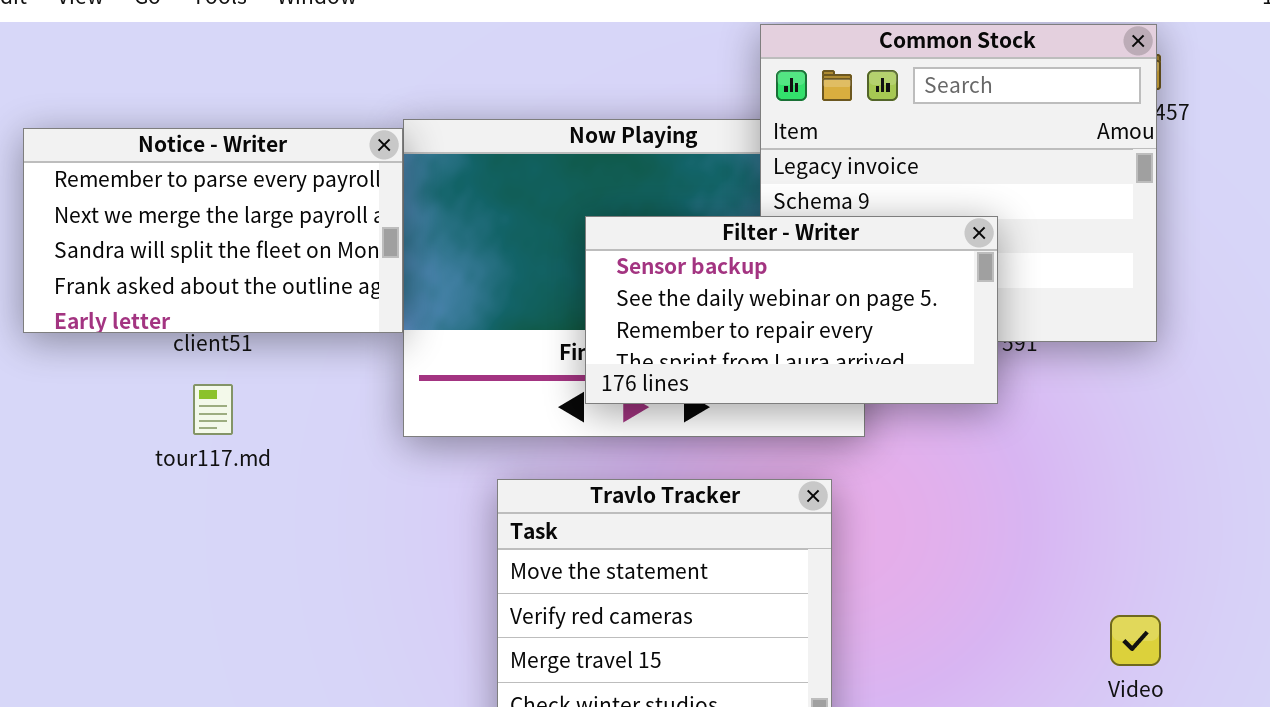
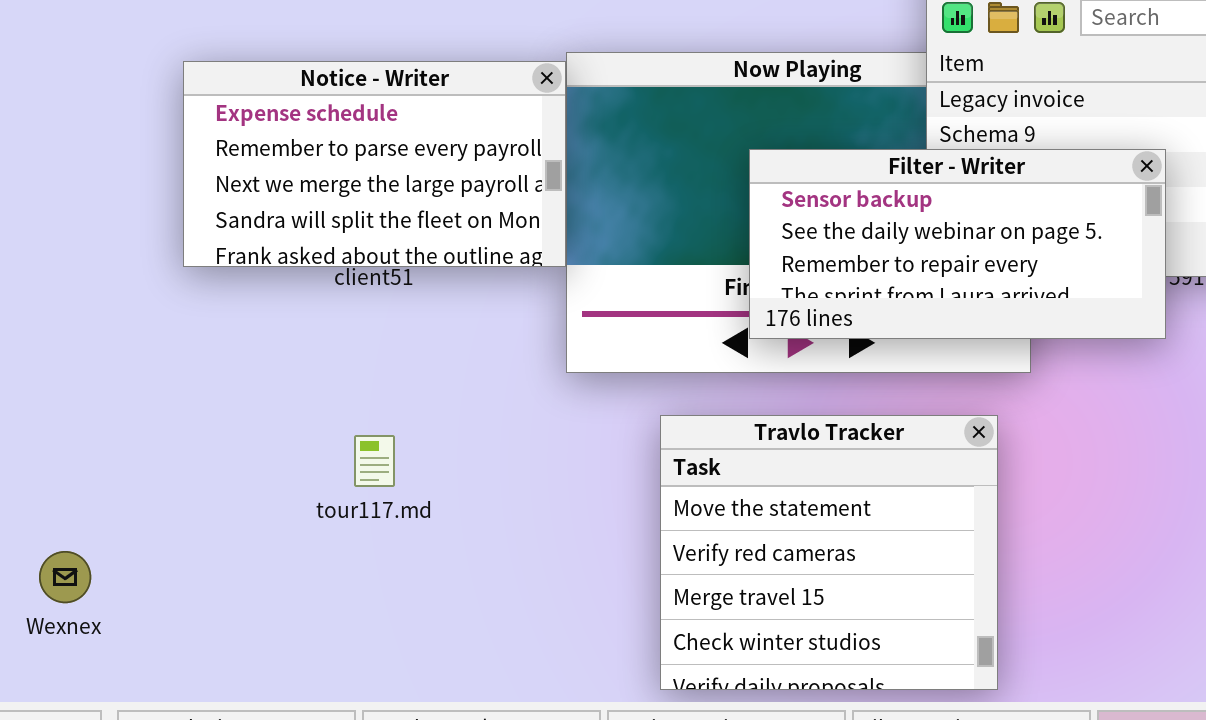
Notice - Writer: [23,128,403,333] -> [183,61,566,267], scrolled up 1 row
tour117.md: [193,384,233,435] -> [354,435,395,487], moved

